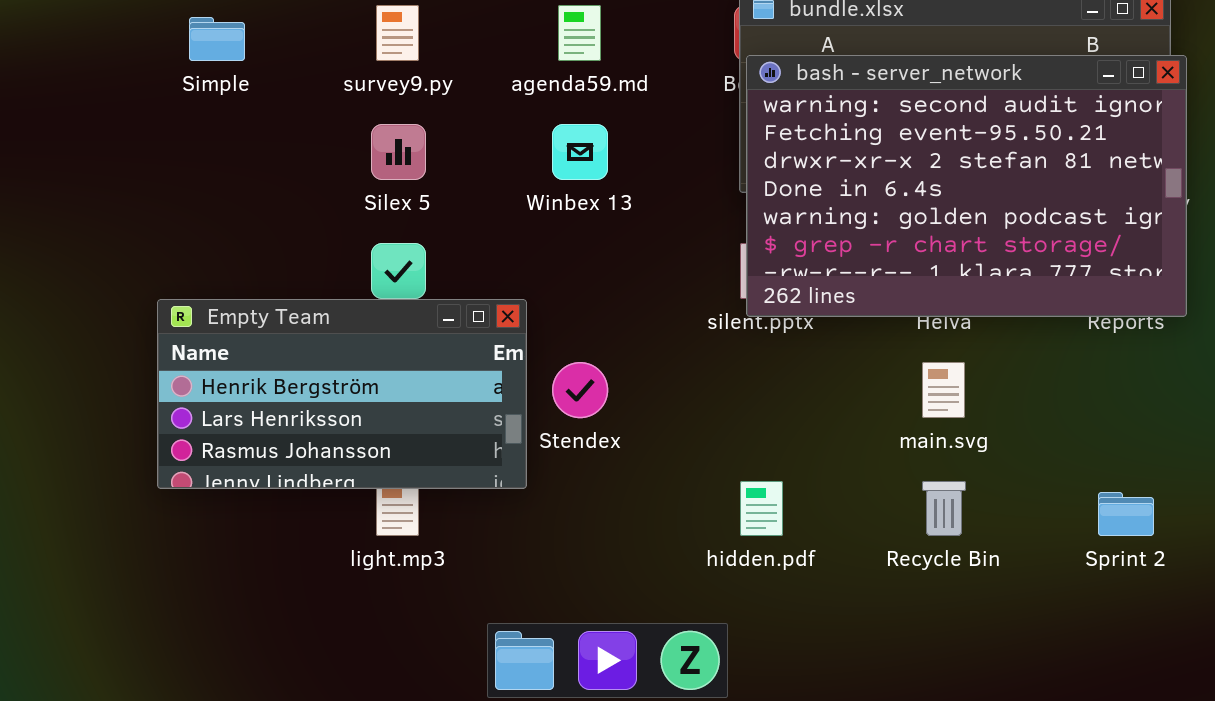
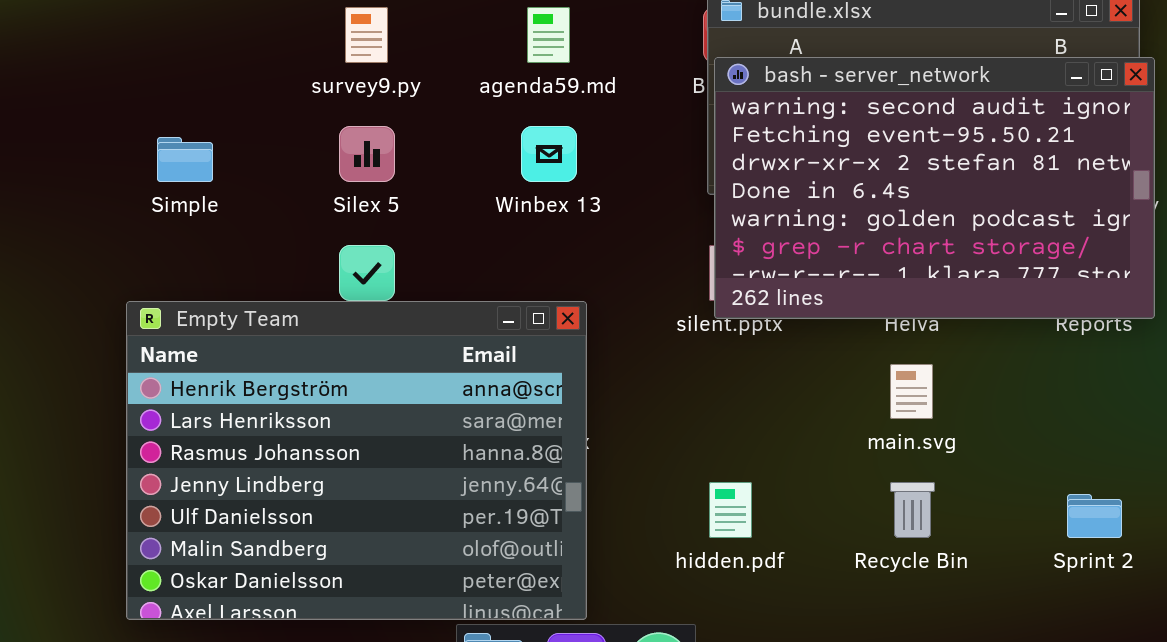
Simple: [189,17,245,61] -> [157,137,213,182], moved
Empty Team: [157,299,527,489] -> [126,301,587,620], resized

